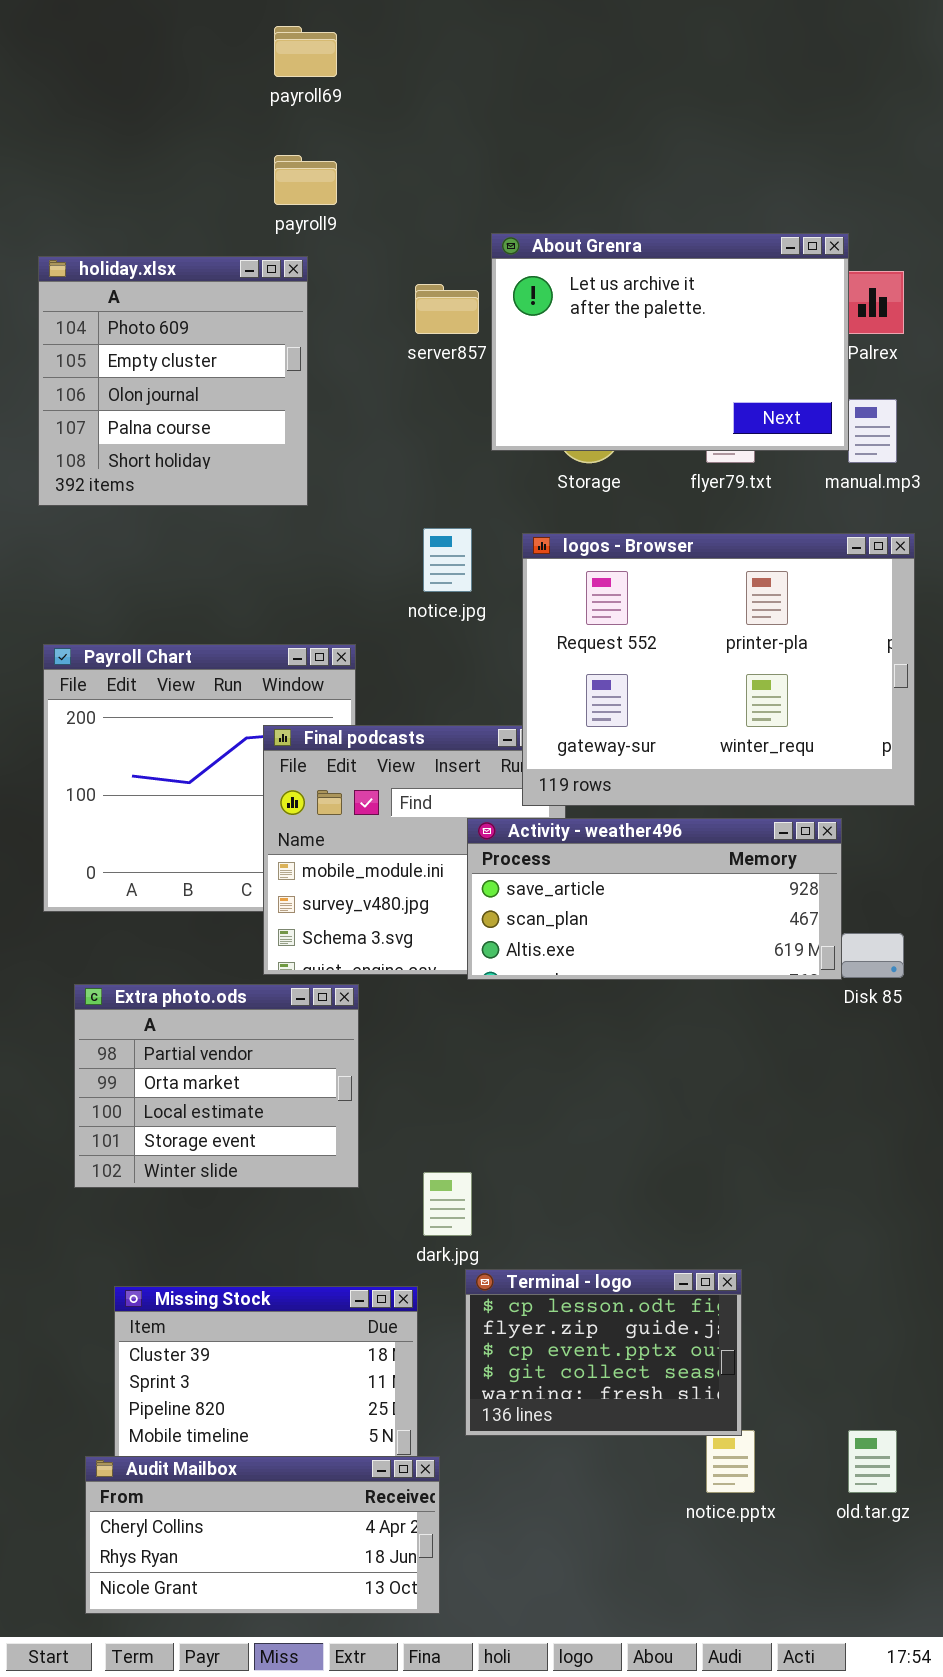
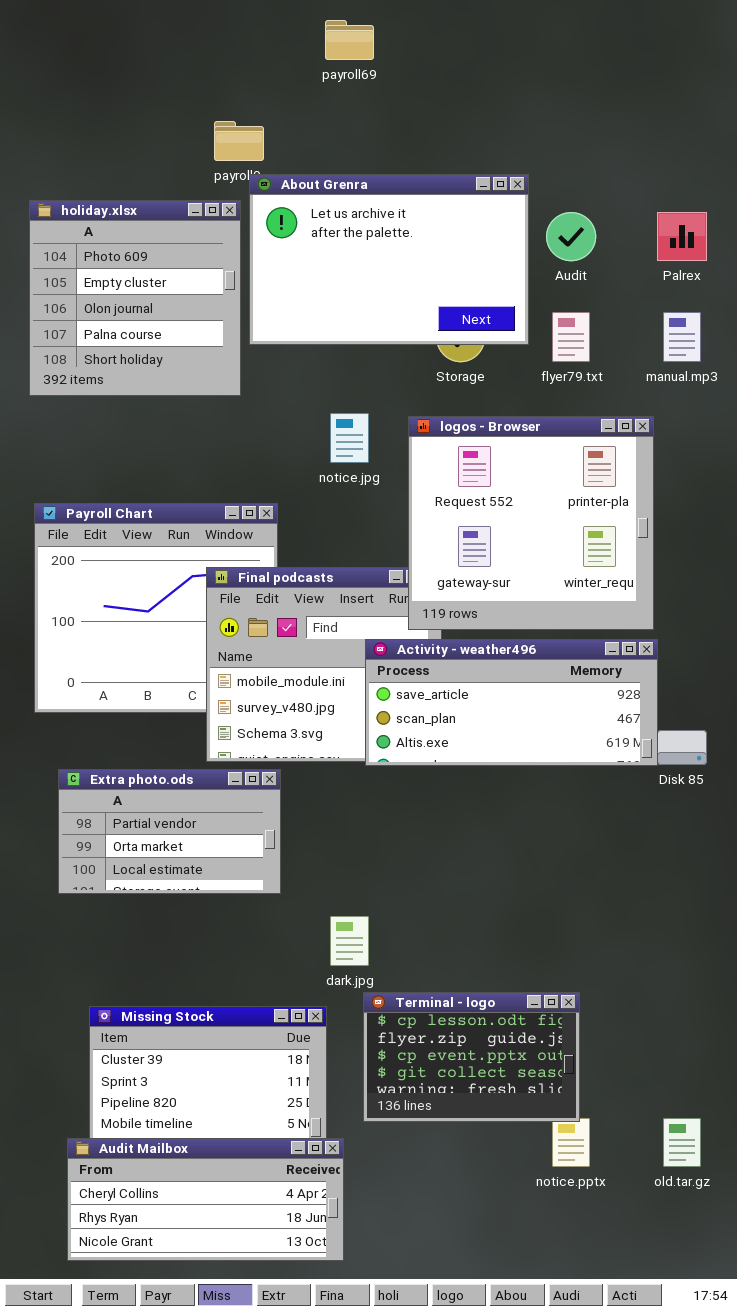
payroll69: [274,26,337,77] -> [325,20,374,60], moved
About Grenra: [491,233,849,451] -> [249,174,529,345], moved
logos - Browser: [522,533,915,806] -> [408,416,654,630], resized
Extra photo.ods: [74,984,359,1188] -> [58,769,281,894], resized

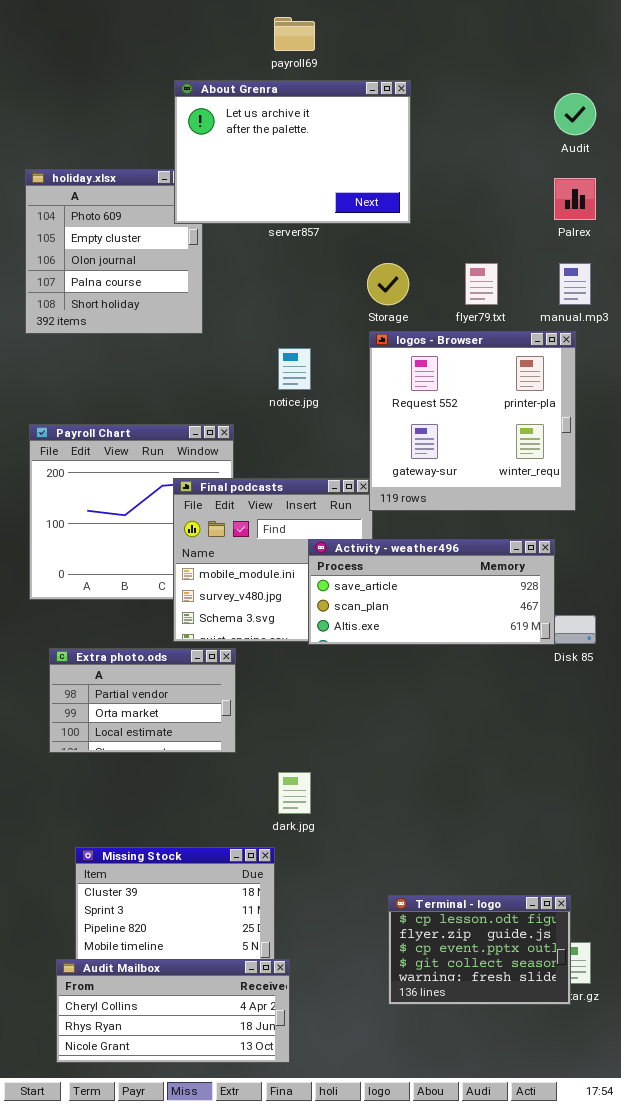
About Grenra: [249,174,529,345] -> [174,80,411,224], moved
Audit: [546,212,596,261] -> [554,93,596,135], moved
logos - Browser: [408,416,654,630] -> [369,331,576,511], moved
Terminal - logo: [363,992,580,1122] -> [388,895,571,1005], moved

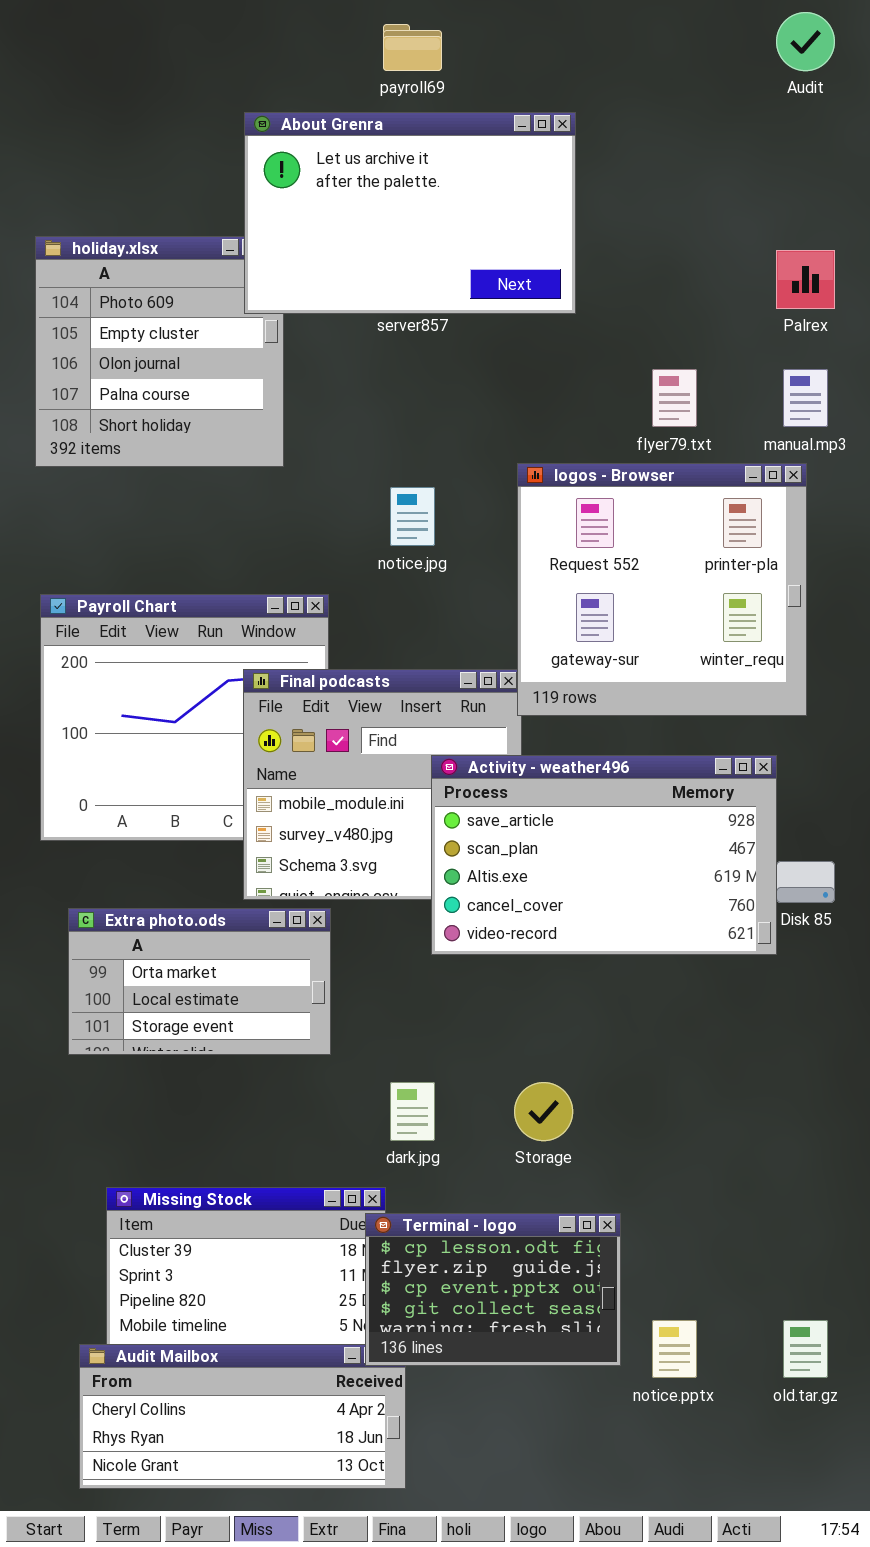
Audit: [554,93,596,135] -> [776,12,835,71], moved
Storage: [367,263,409,305] -> [514,1082,573,1141], moved
Activity - weather496: [308,539,555,645] -> [431,755,777,955], resized
Extra photo.ods: [49,648,236,753] -> [68,908,331,1055], scrolled down 1 row
Terminal - logo: [388,895,571,1005] -> [365,1213,621,1366], moved

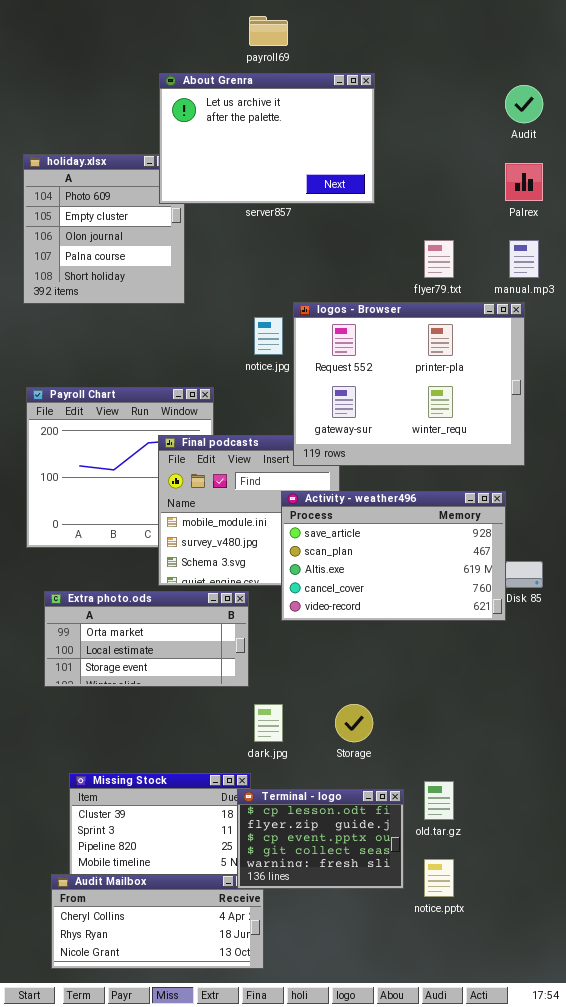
Audit: [776,12,835,71] -> [505,85,543,123], moved
logos - Browser: [517,463,807,716] -> [293,302,525,466], resized
Extra photo.ods: [68,908,331,1055] -> [44,591,249,687], resized
old.tar.gz: [783,1320,828,1378] -> [424,781,454,820], moved

